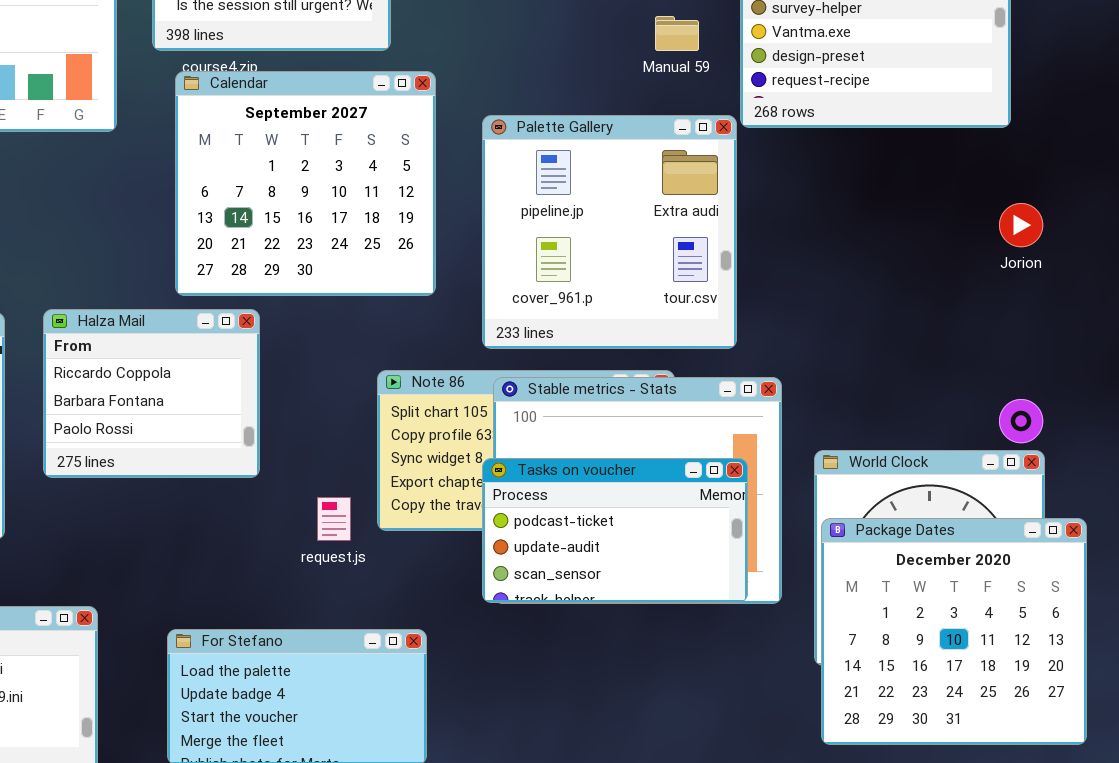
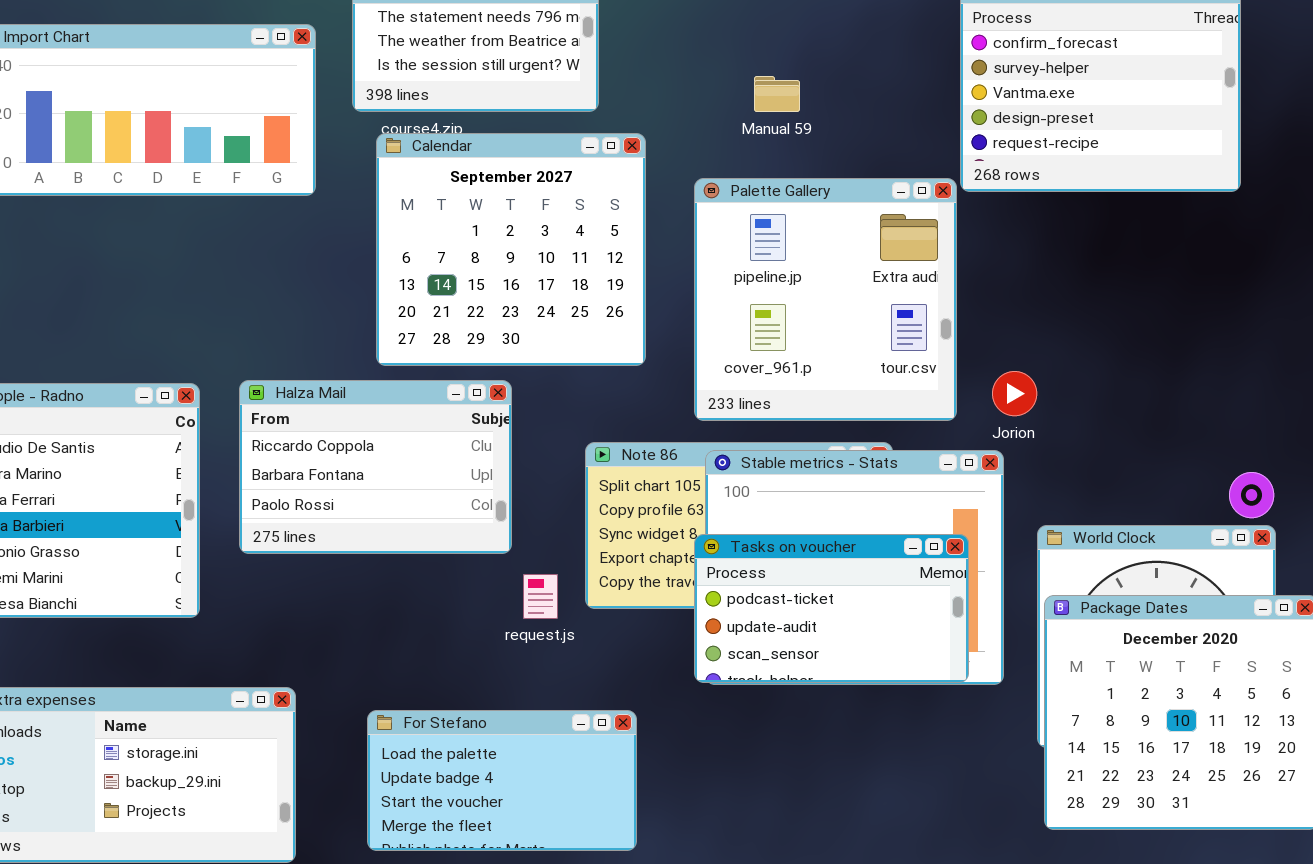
Manual 59: [655,16,699,51] -> [754,76,800,112], moved
Jorion: [999,203,1043,247] -> [992,371,1037,416], moved
Halza Mail: [43,309,260,478] -> [239,380,512,554], resized

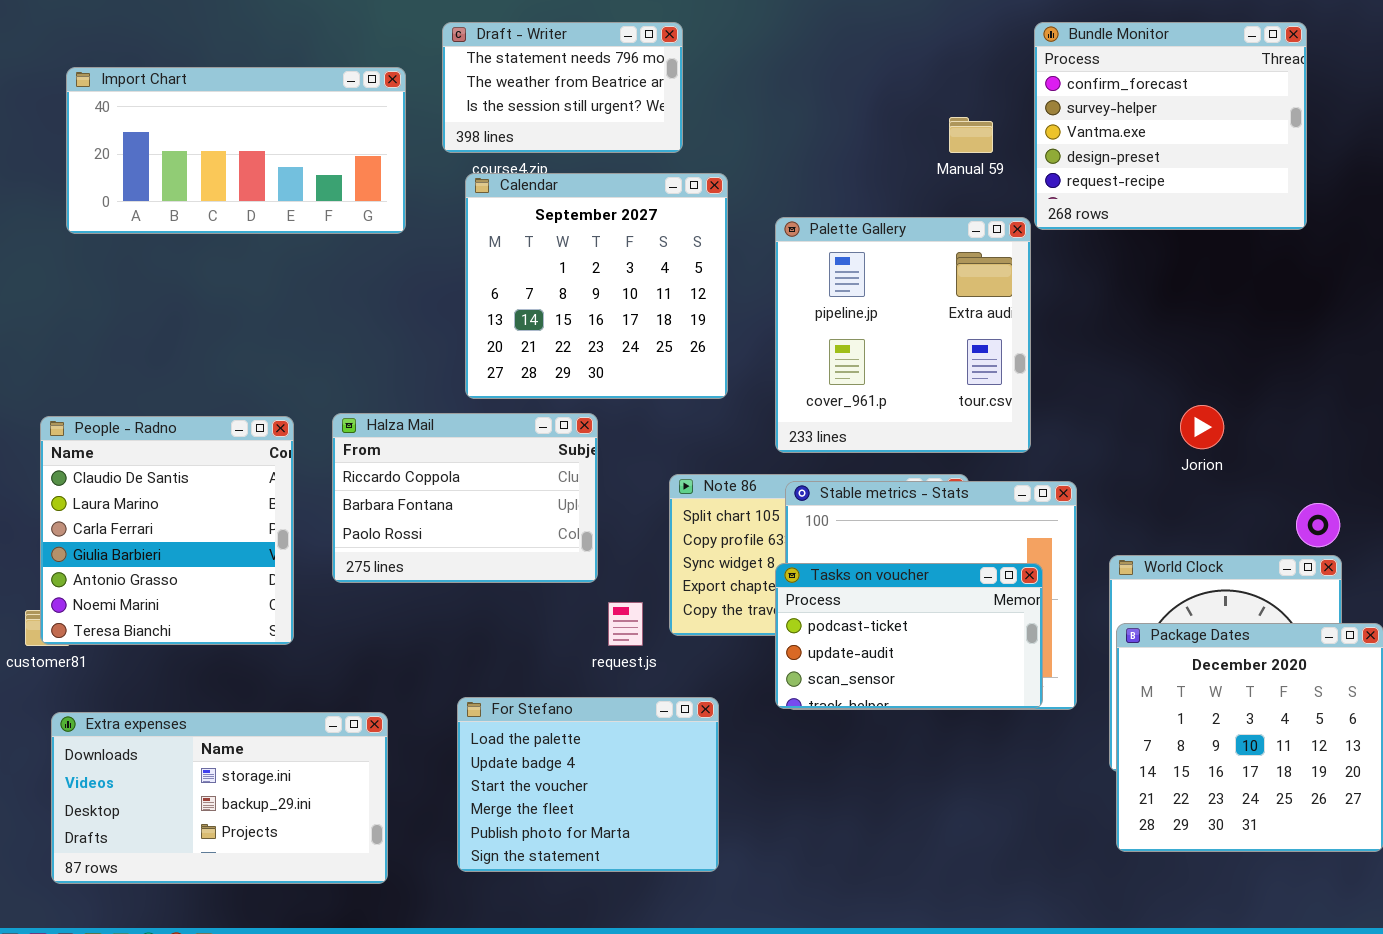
Manual 59: [754,76,800,112] -> [949,117,993,153], moved
Jorion: [992,371,1037,416] -> [1180,405,1224,449], moved
For Stefano: [367,710,637,851] -> [457,697,719,872], resized

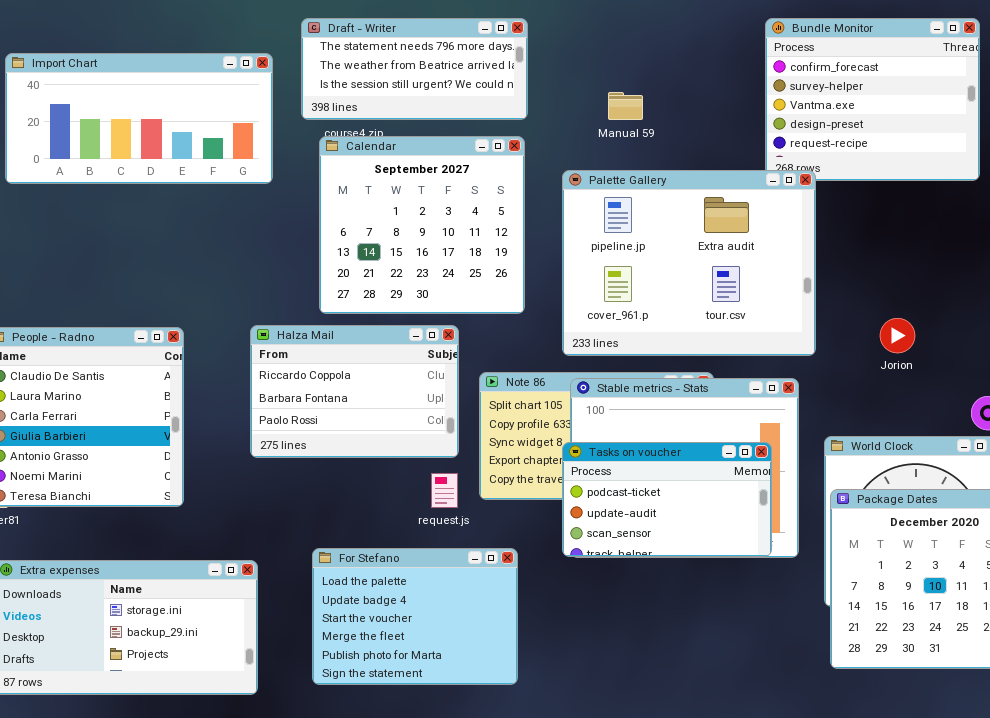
Draft - Writer: [442,22,683,153] -> [301,18,528,120], resized
Manual 59: [949,117,993,153] -> [608,92,643,120], moved
Palette Gallery: [775,217,1031,453] -> [562,170,816,356], resized
Halza Mail: [332,413,598,583] -> [250,325,459,458], moved

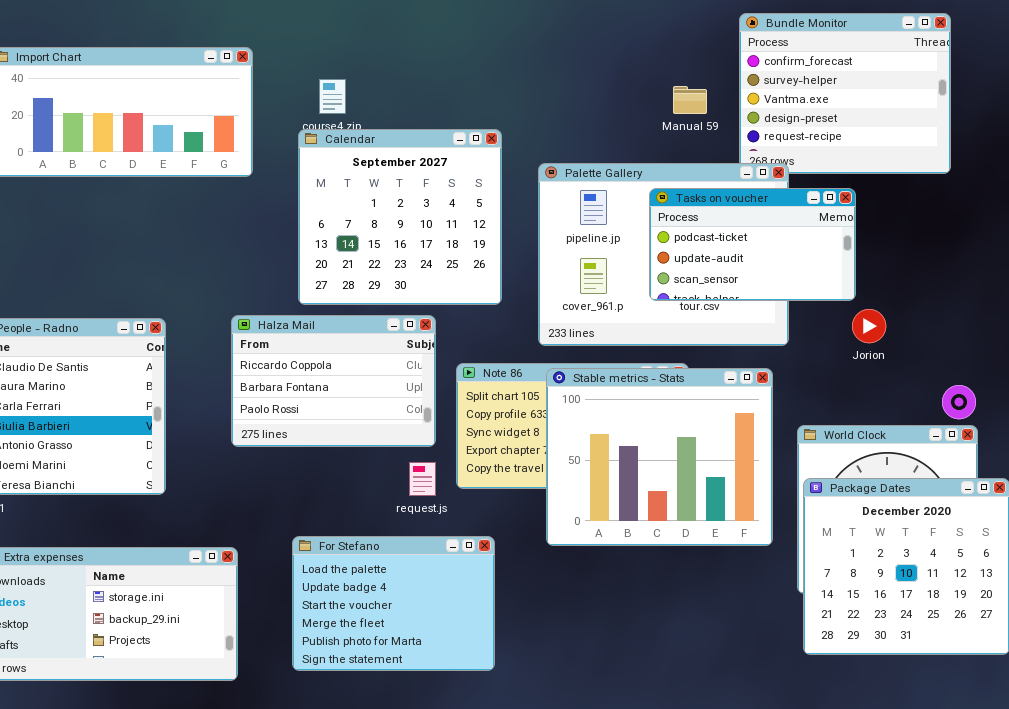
Draft - Writer: [301,18,528,120] -> none, closed
Manual 59: [608,92,643,120] -> [673,86,707,114], moved
Tasks on voucher: [562,442,772,557] -> [649,188,856,301], moved

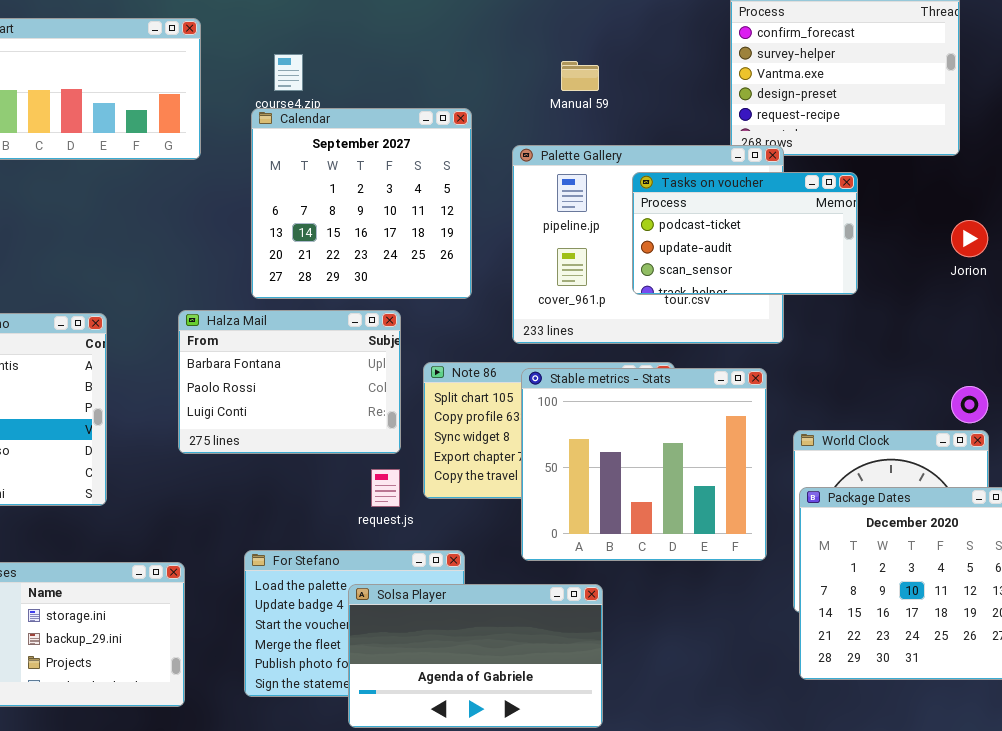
Manual 59: [673,86,707,114] -> [561,61,599,91], moved
Jorion: [852,309,886,343] -> [951,220,988,257], moved
Halza Mail: [231,315,436,447] -> [178,310,401,454], scrolled down 1 row
Solsa Player: none -> [348,584,603,728], opened

